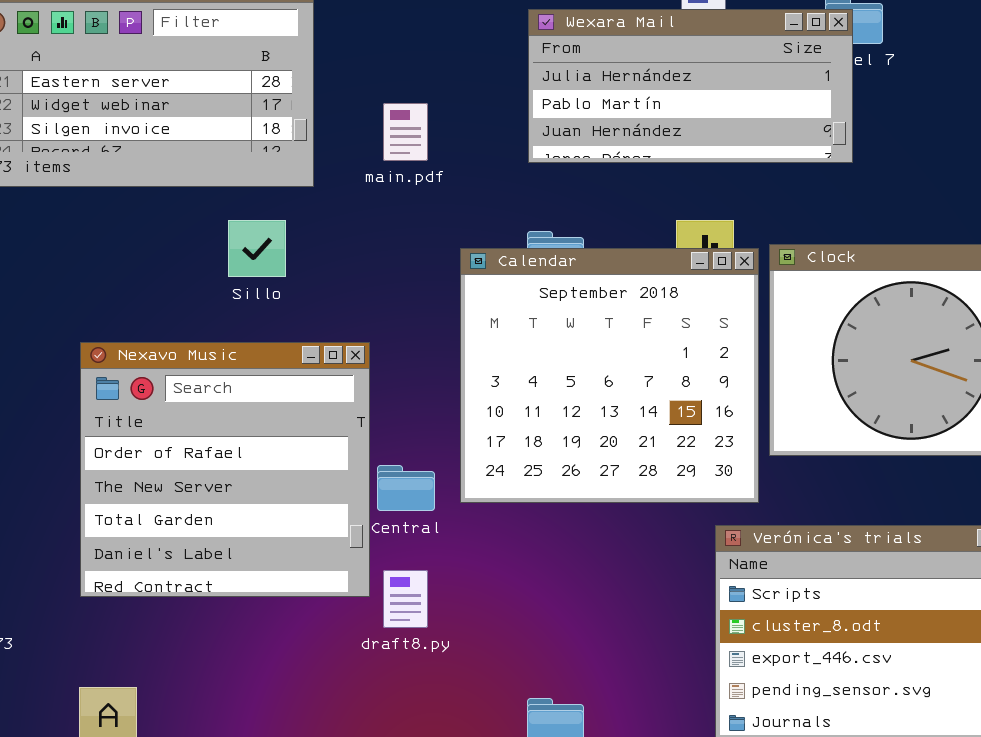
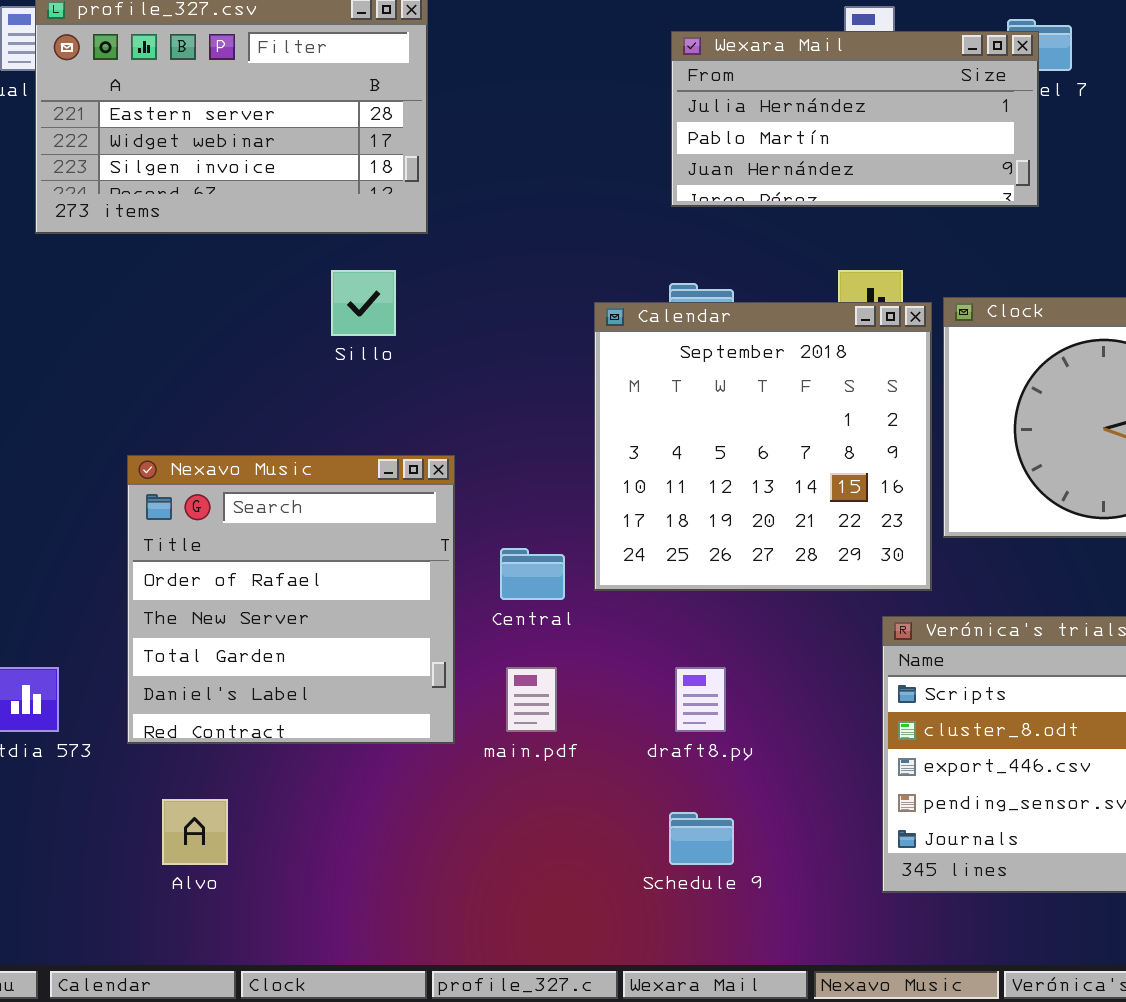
main.pdf: [383,103,428,161] -> [506,667,557,732], moved
Nexavo Music: [80,342,370,597] -> [127,455,455,744], moved
draft8.py: [383,570,428,628] -> [675,667,726,732], moved

